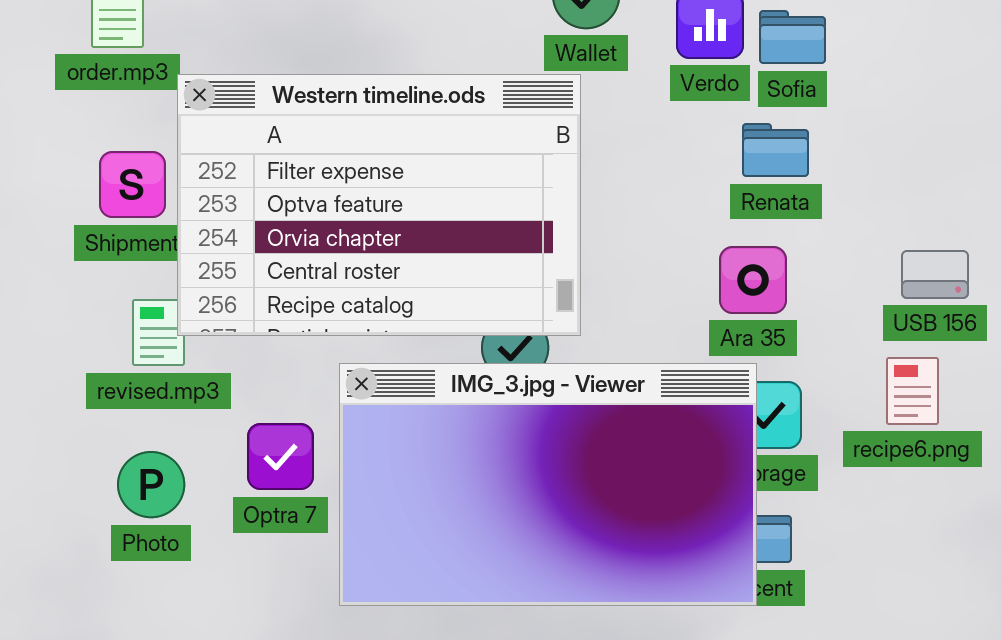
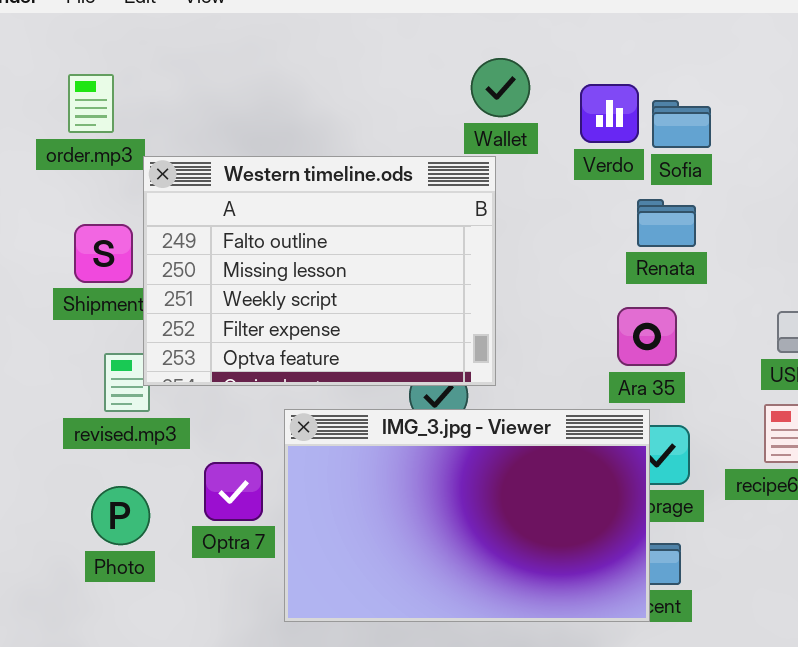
Western timeline.ods: [177,74,581,336] -> [143,156,496,386], scrolled up 3 rows

